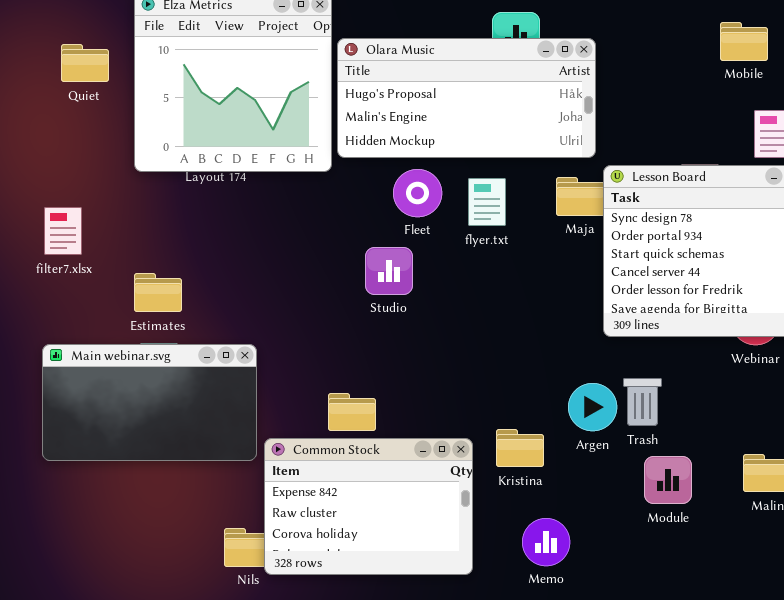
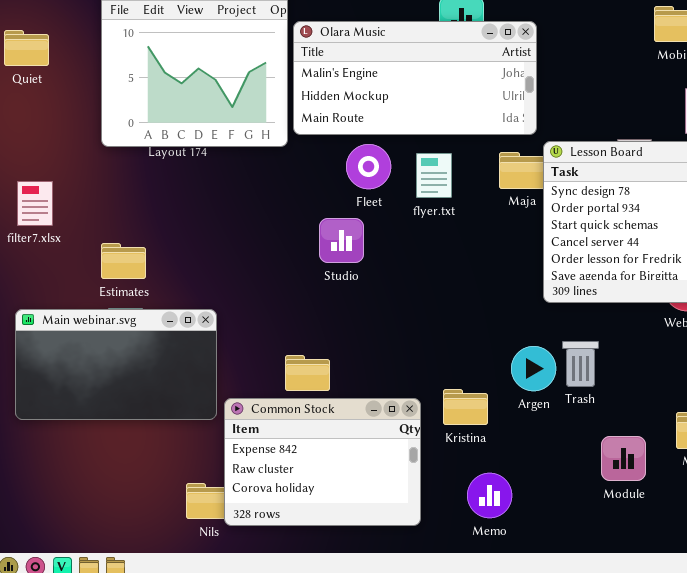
Olara Music: [337,38,596,158] -> [293,21,537,135], scrolled down 1 row
Quiet: [61,44,109,82] -> [4,30,49,66], moved
Module: [644,456,692,504] -> [601,436,646,481], moved

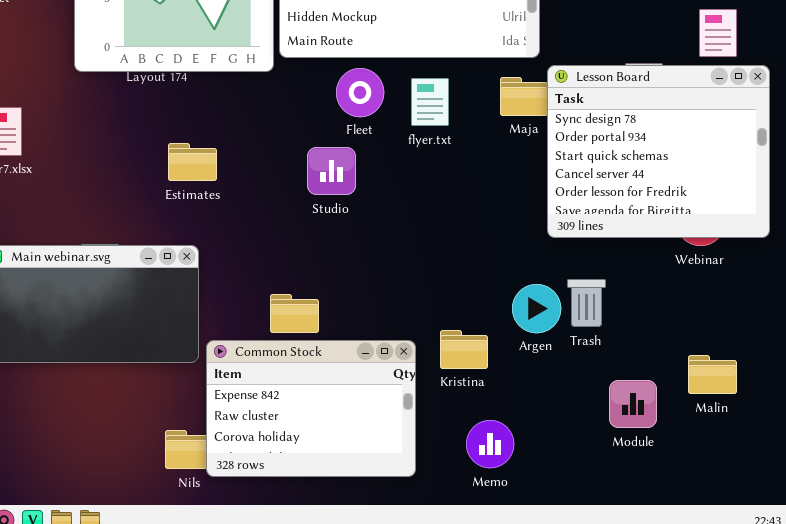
Estimates: [101,243,146,279] -> [168,143,217,181], moved

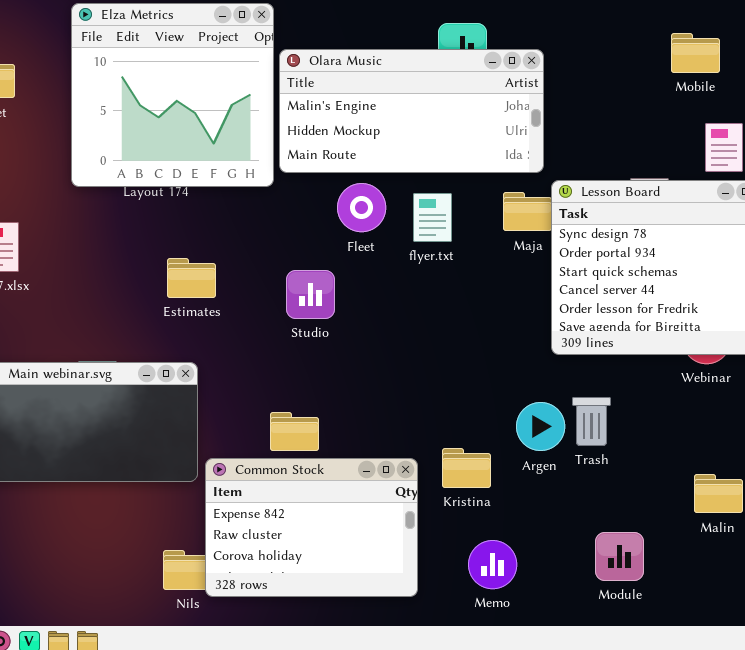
Studio: [307,147,356,195] -> [286,270,335,319], moved
Module: [609,380,657,428] -> [595,532,644,581], moved

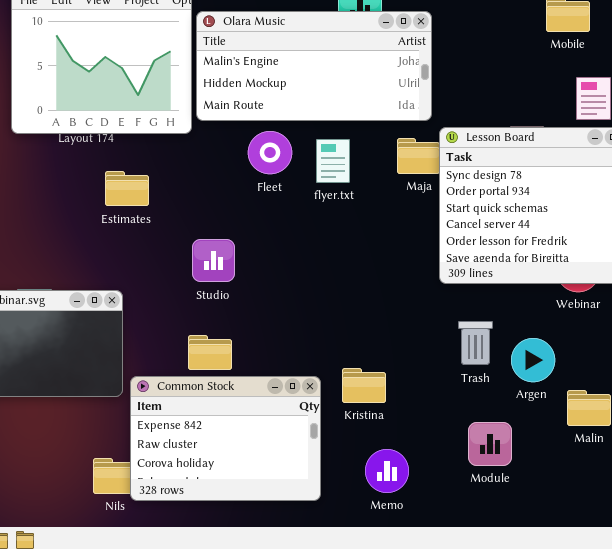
Estimates: [167,258,216,298] -> [105,171,149,206], moved
Studio: [286,270,335,319] -> [192,239,235,282], moved
Argen: [516,402,565,451] -> [511,338,555,382], moved
Module: [595,532,644,581] -> [468,422,512,466], moved

